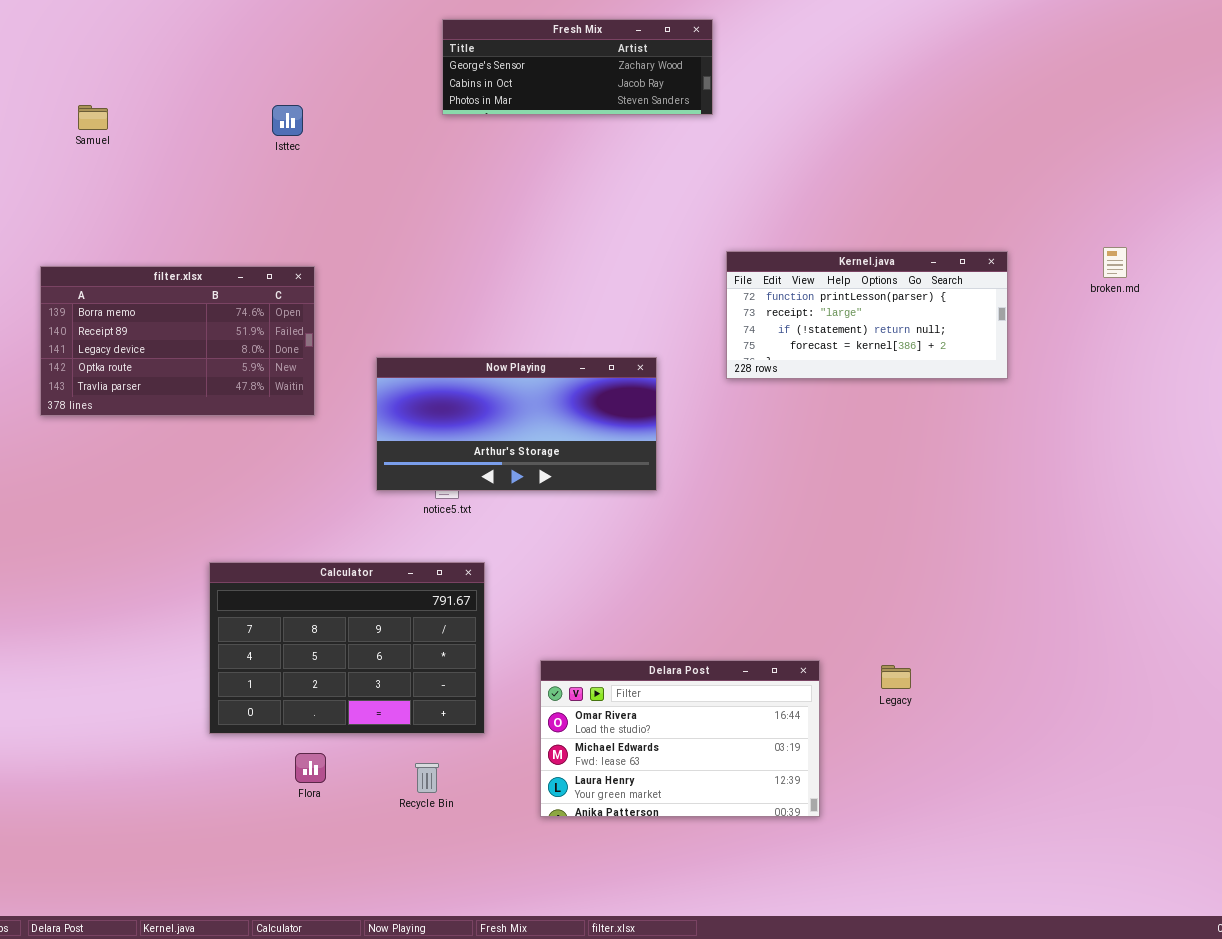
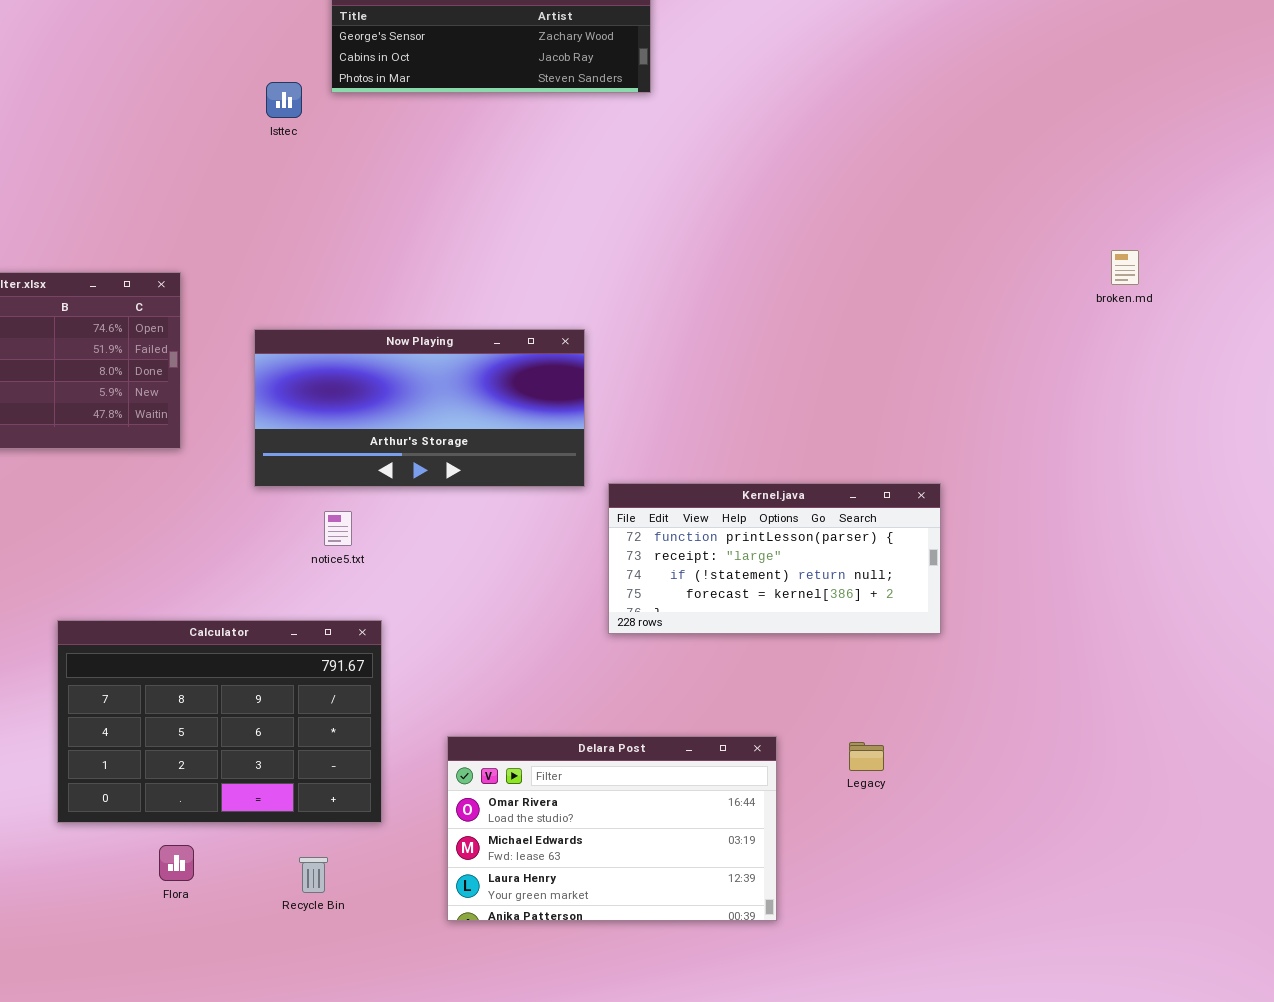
Isttec: [272,105,303,136] -> [266,82,302,118], moved
Kernel.java: [726,251,1008,379] -> [608,483,941,634], moved
Now Playing: [376,357,657,491] -> [254,329,585,487], moved

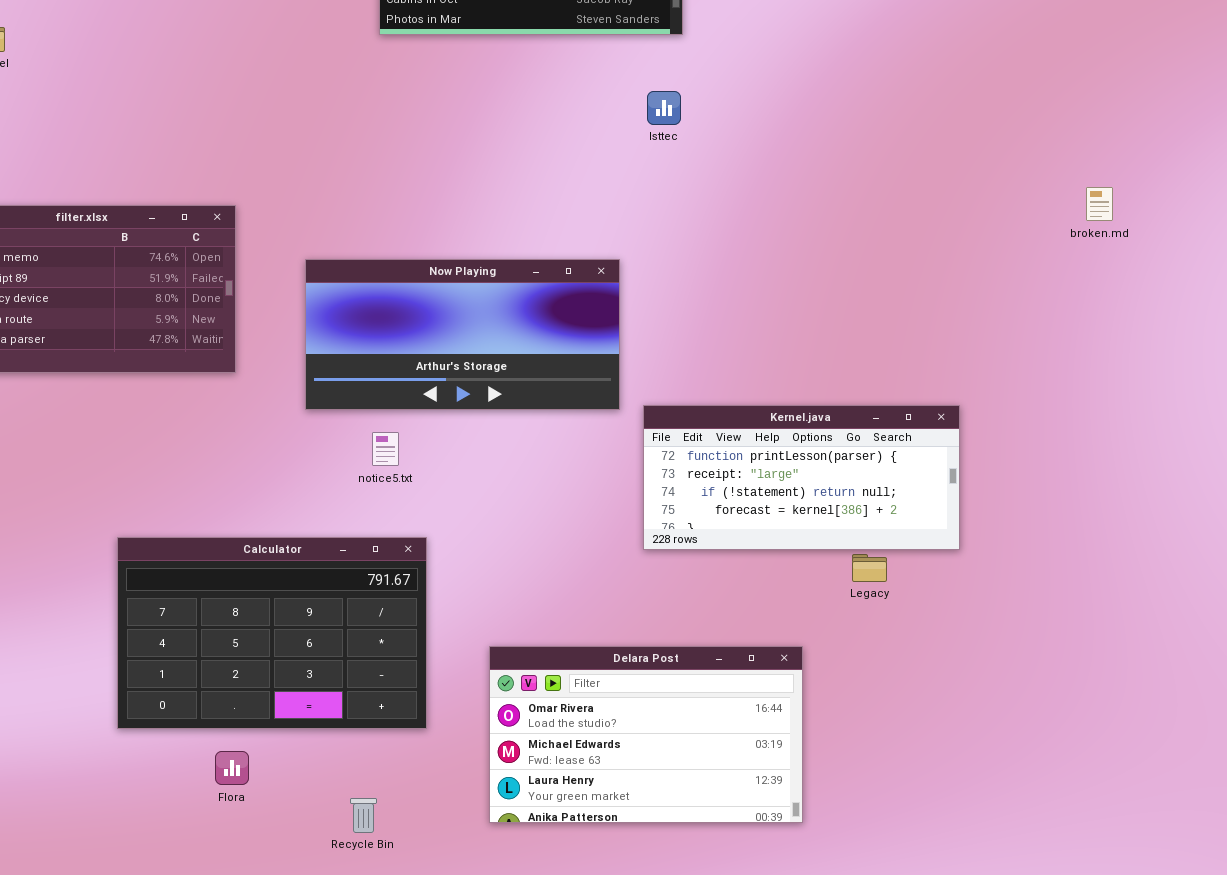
Isttec: [266,82,302,118] -> [647,91,681,125], moved
broken.md: [1111,250,1139,285] -> [1086,187,1113,221], moved
Legacy: [849,742,884,771] -> [852,554,887,582], moved
Recycle Bin: [299,857,328,893] -> [350,798,377,833], moved

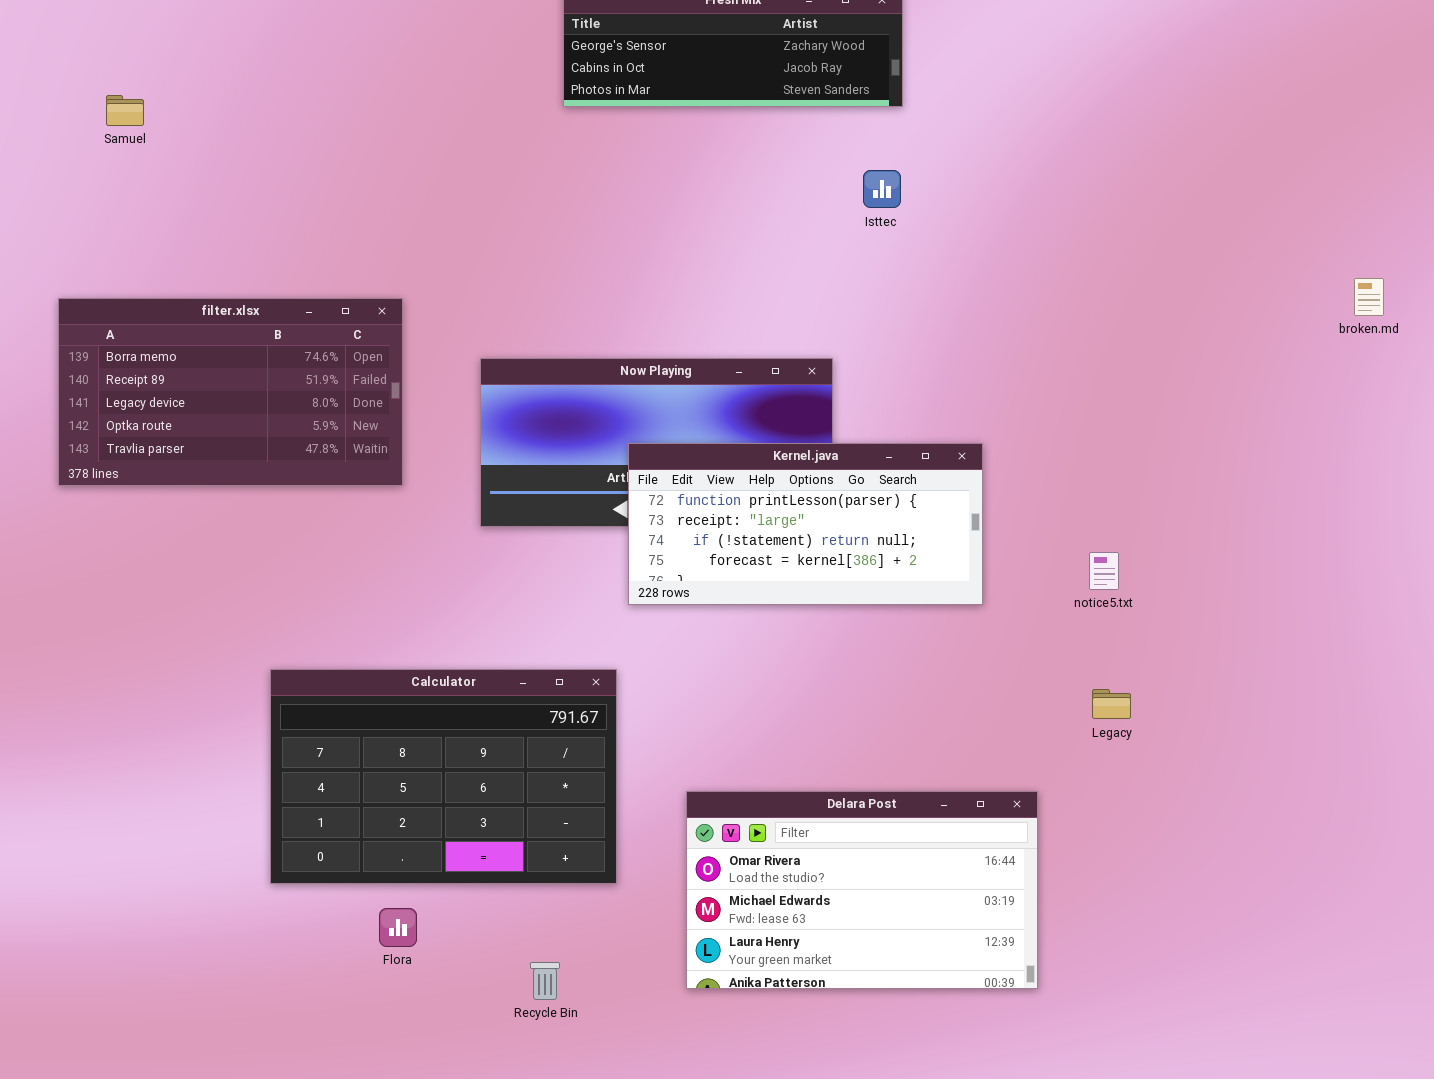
Kernel.java: [643,405,960,550] -> [628,443,983,605], moved
notice5.txt: [372,432,399,466] -> [1089,552,1119,590], moved

